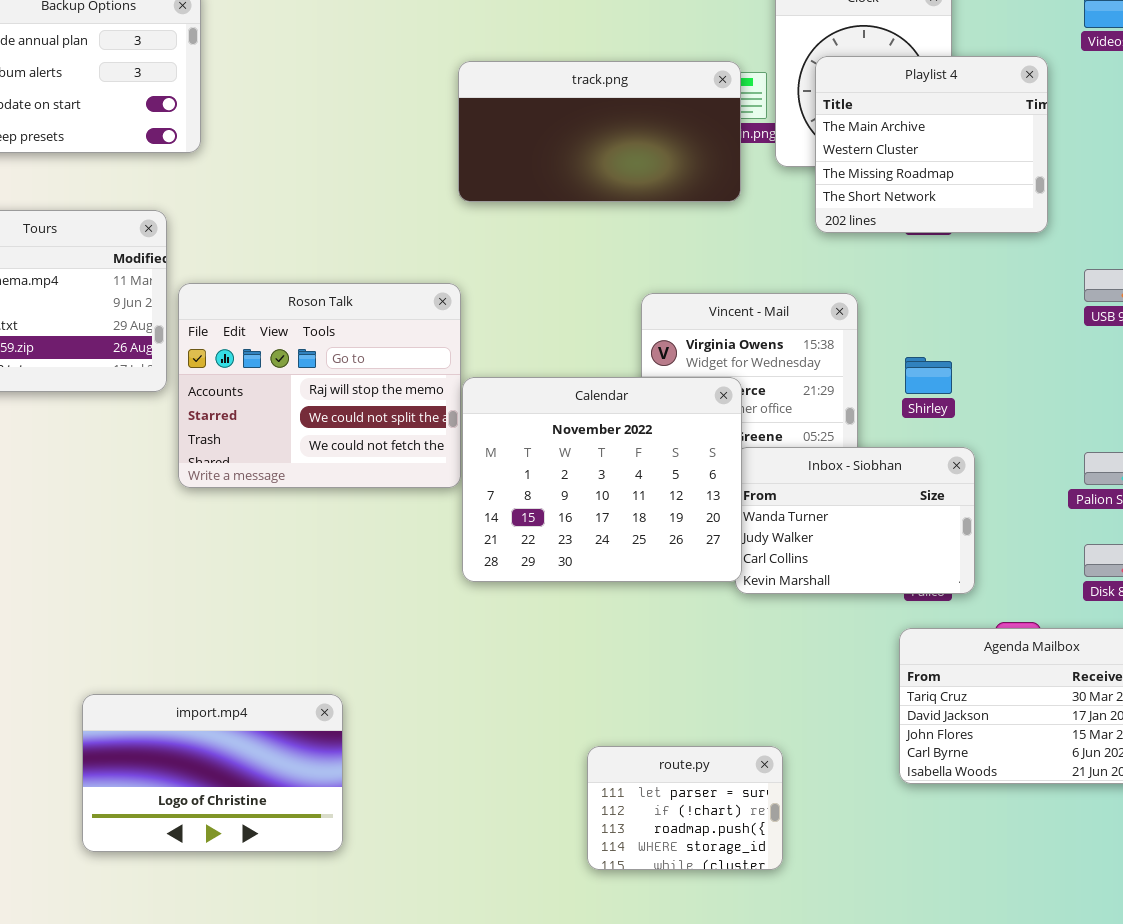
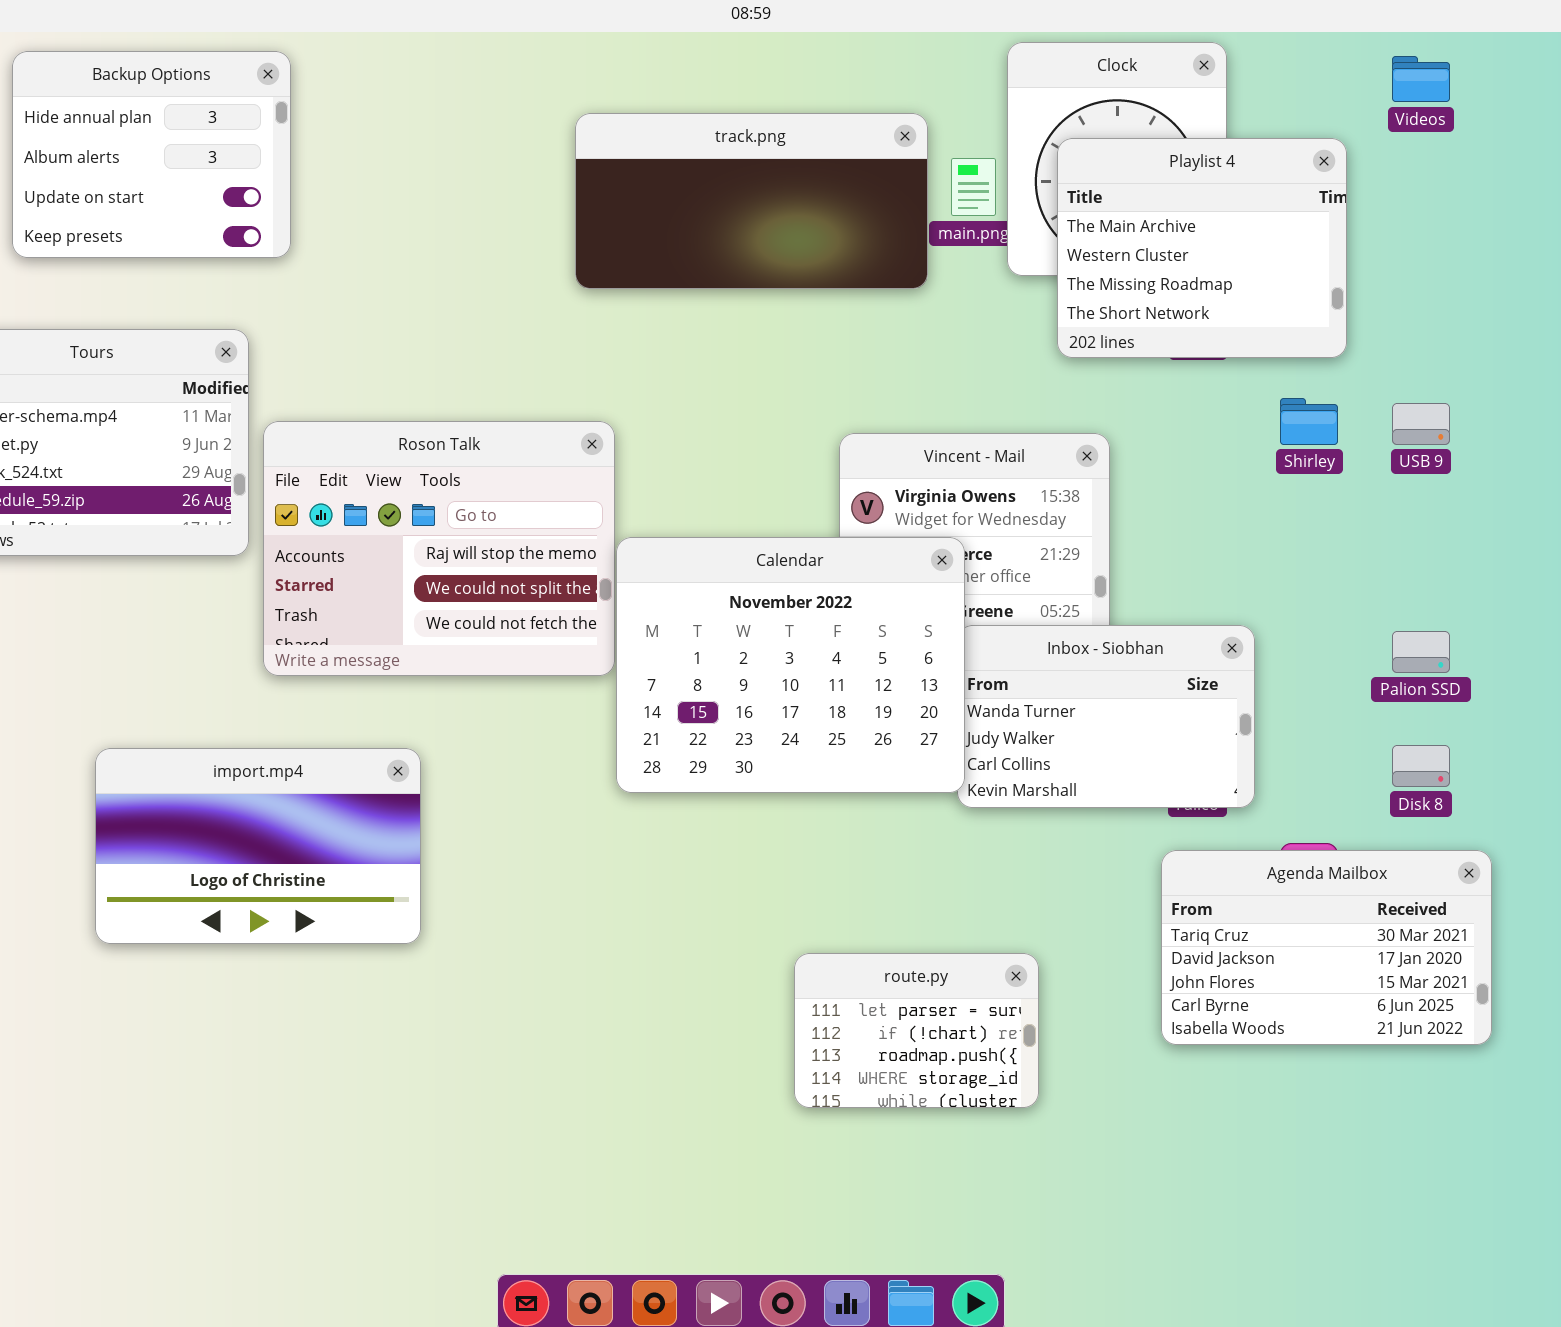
track.png: [458,61,741,202] -> [575,113,928,289], moved
Shirley: [905,357,952,394] -> [1280,398,1338,445], moved
import.mp4: [82,694,343,852] -> [95,748,421,944], moved
route.py: [587,746,783,870] -> [794,953,1039,1108], moved

